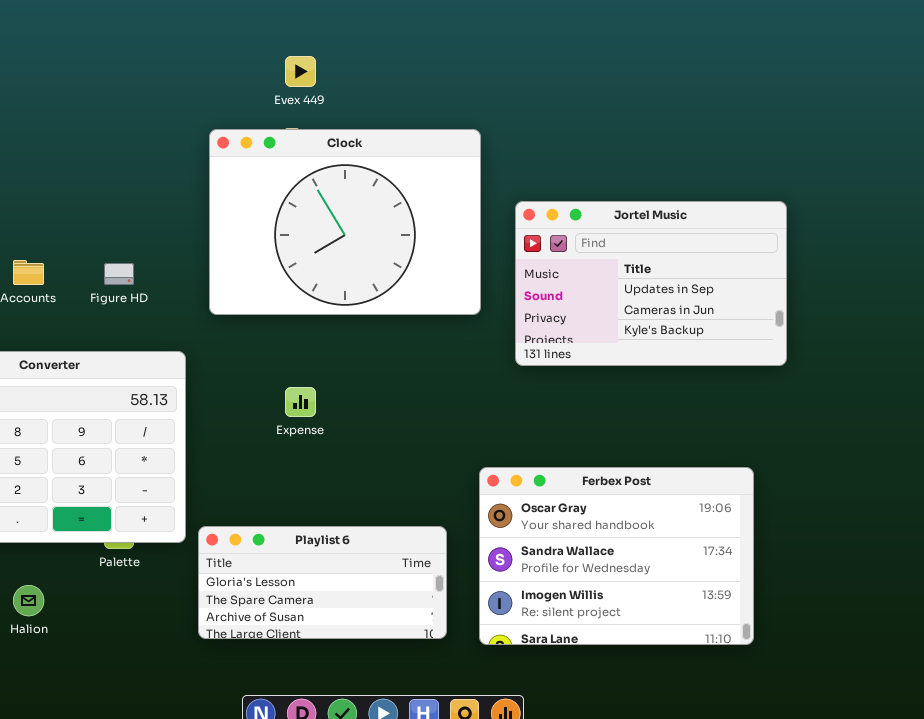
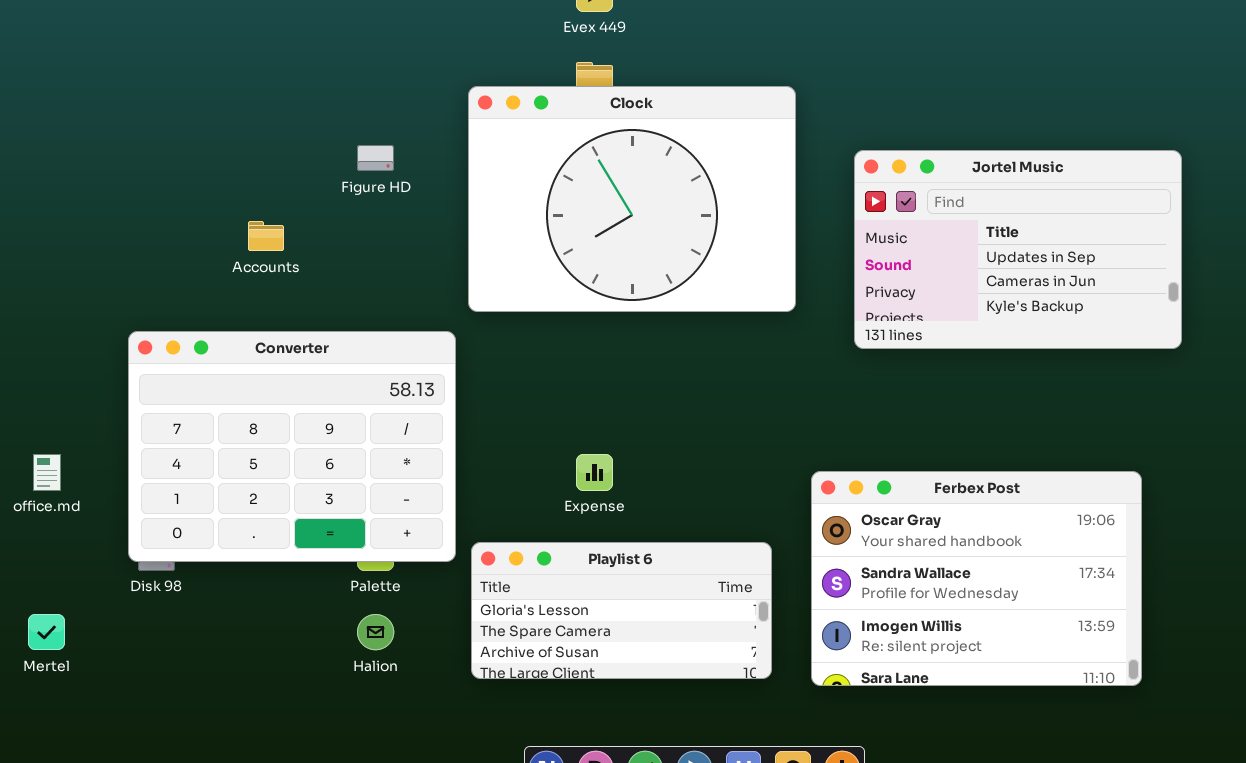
Clock: [209,129,481,315] -> [468,86,796,312], moved
Figure HD: [104,263,134,285] -> [357,145,394,171], moved
Expense: [285,387,316,417] -> [576,454,613,491], moved
Halion: [13,585,44,616] -> [357,614,394,650], moved

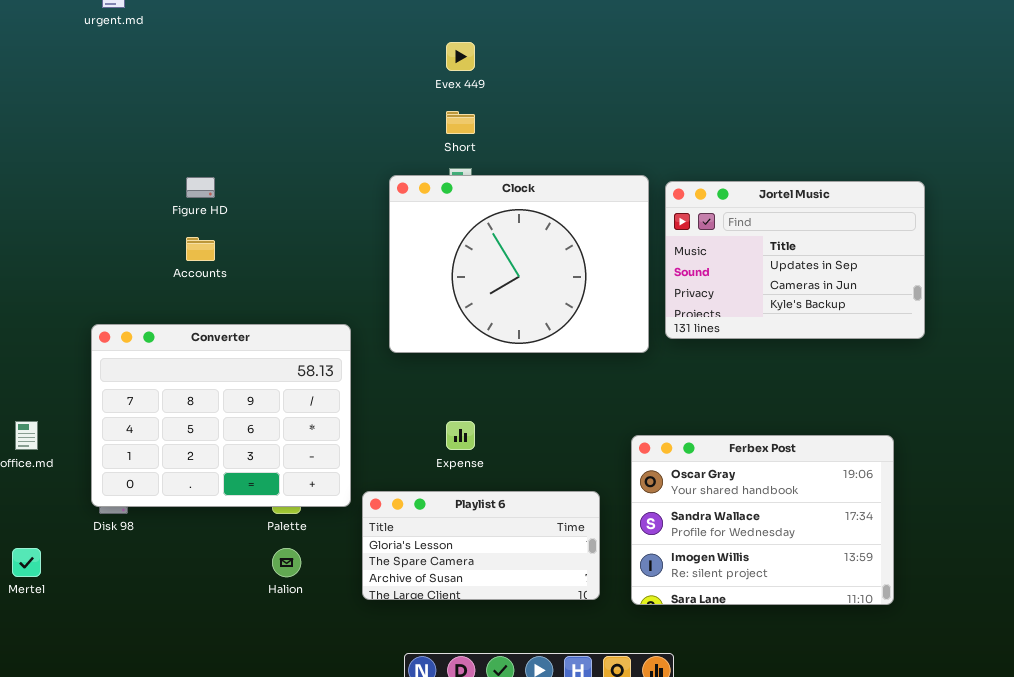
Clock: [468,86,796,312] -> [389,175,649,353], moved
Figure HD: [357,145,394,171] -> [186,177,215,198], moved

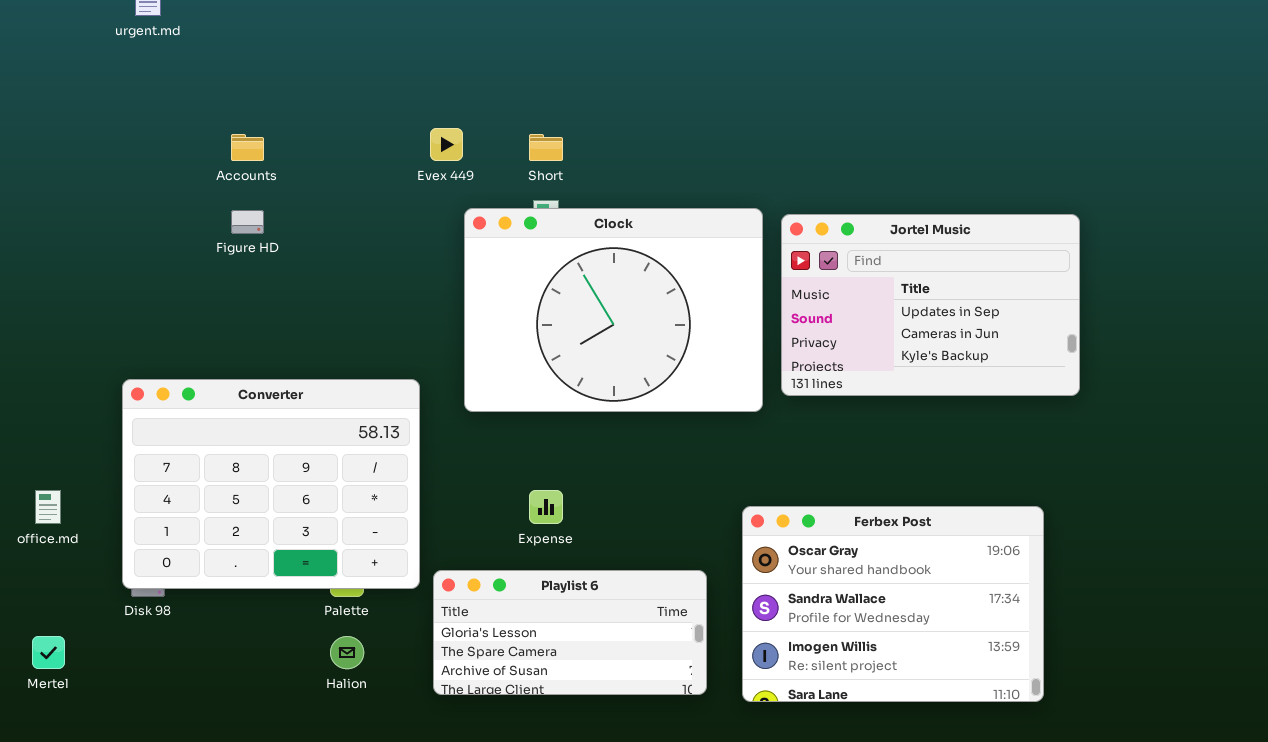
Evex 449: [446,42,475,71] -> [430,128,463,161], moved
Accounts: [186,237,215,261] -> [231,134,264,161], moved

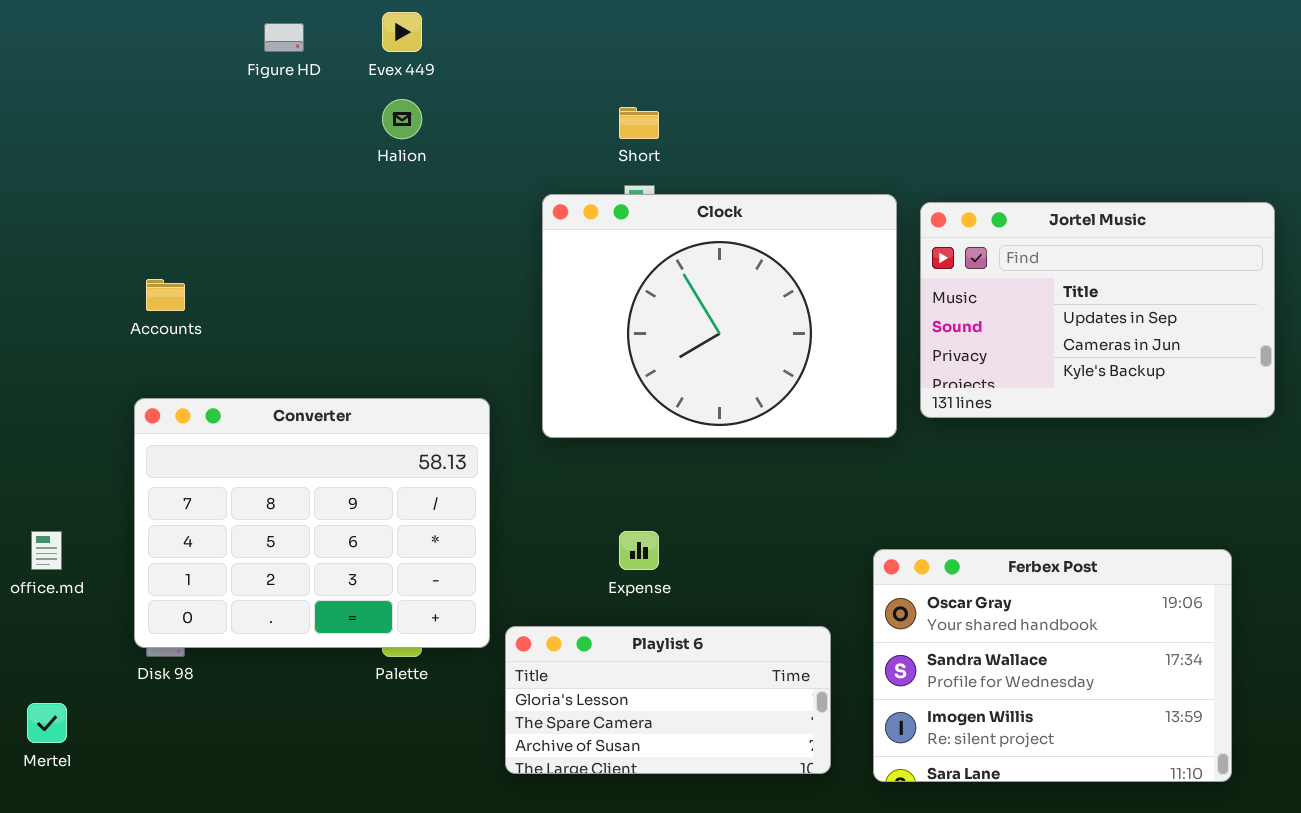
Evex 449: [430,128,463,161] -> [382,12,422,52], moved
Accounts: [231,134,264,161] -> [146,279,185,311], moved
Figure HD: [231,210,264,234] -> [264,23,304,52], moved
Halion: [330,636,364,669] -> [382,99,422,139], moved

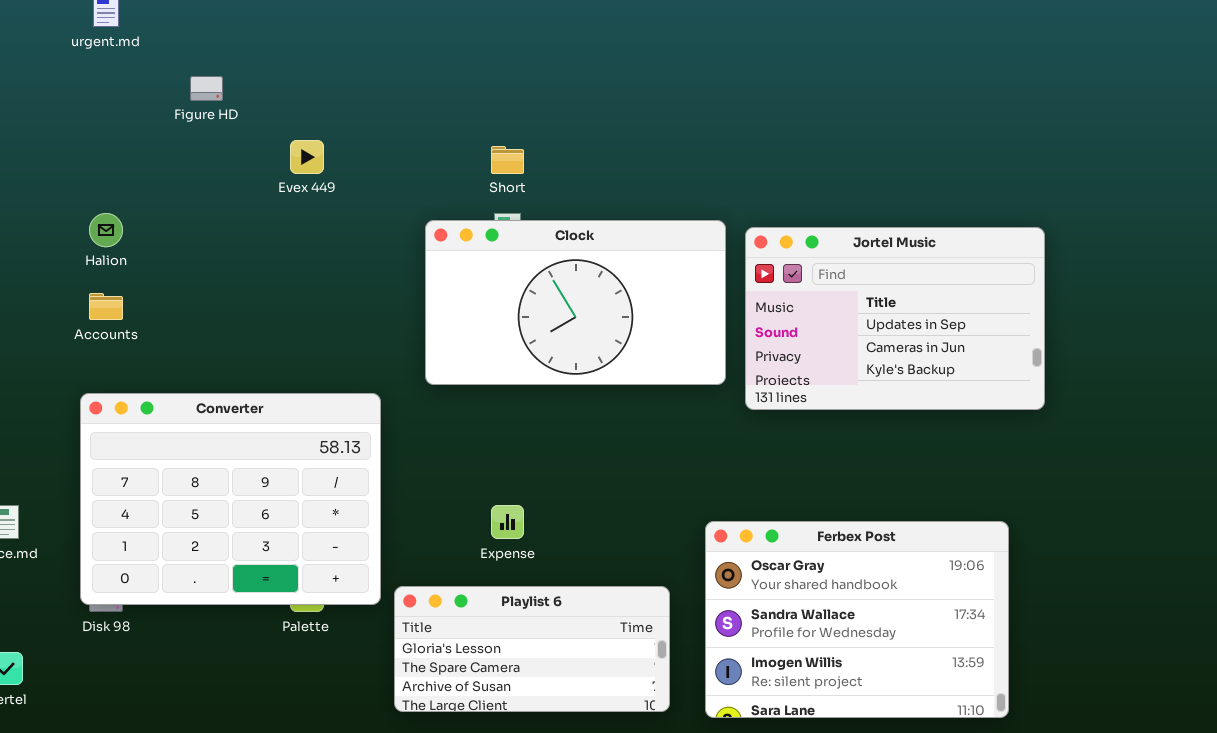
Evex 449: [382,12,422,52] -> [290,140,324,174], moved
Halion: [382,99,422,139] -> [89,213,123,247], moved
Clock: [542,194,897,438] -> [425,220,726,385], resized

